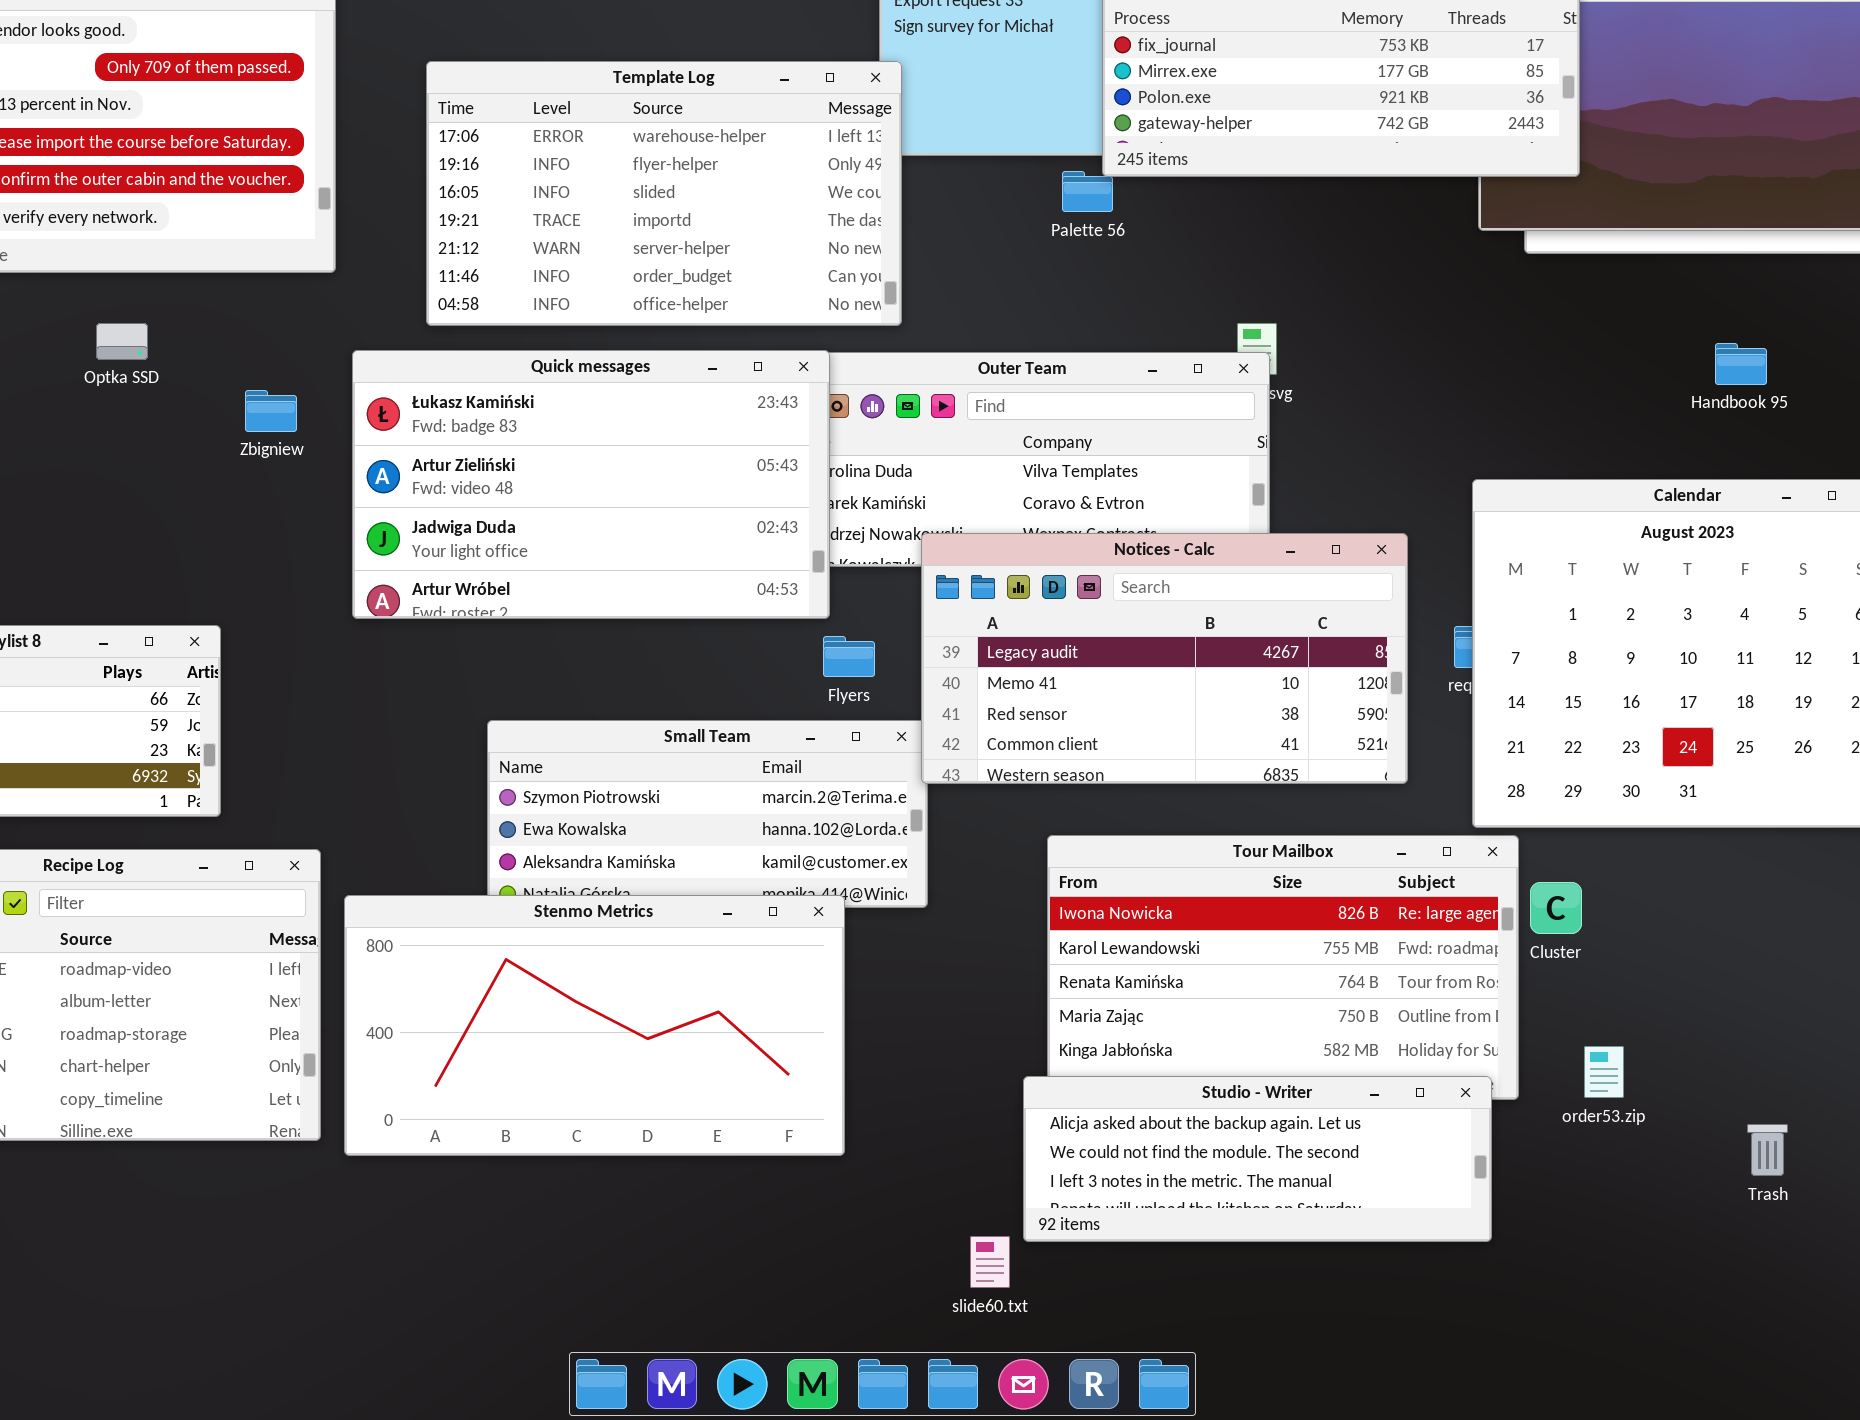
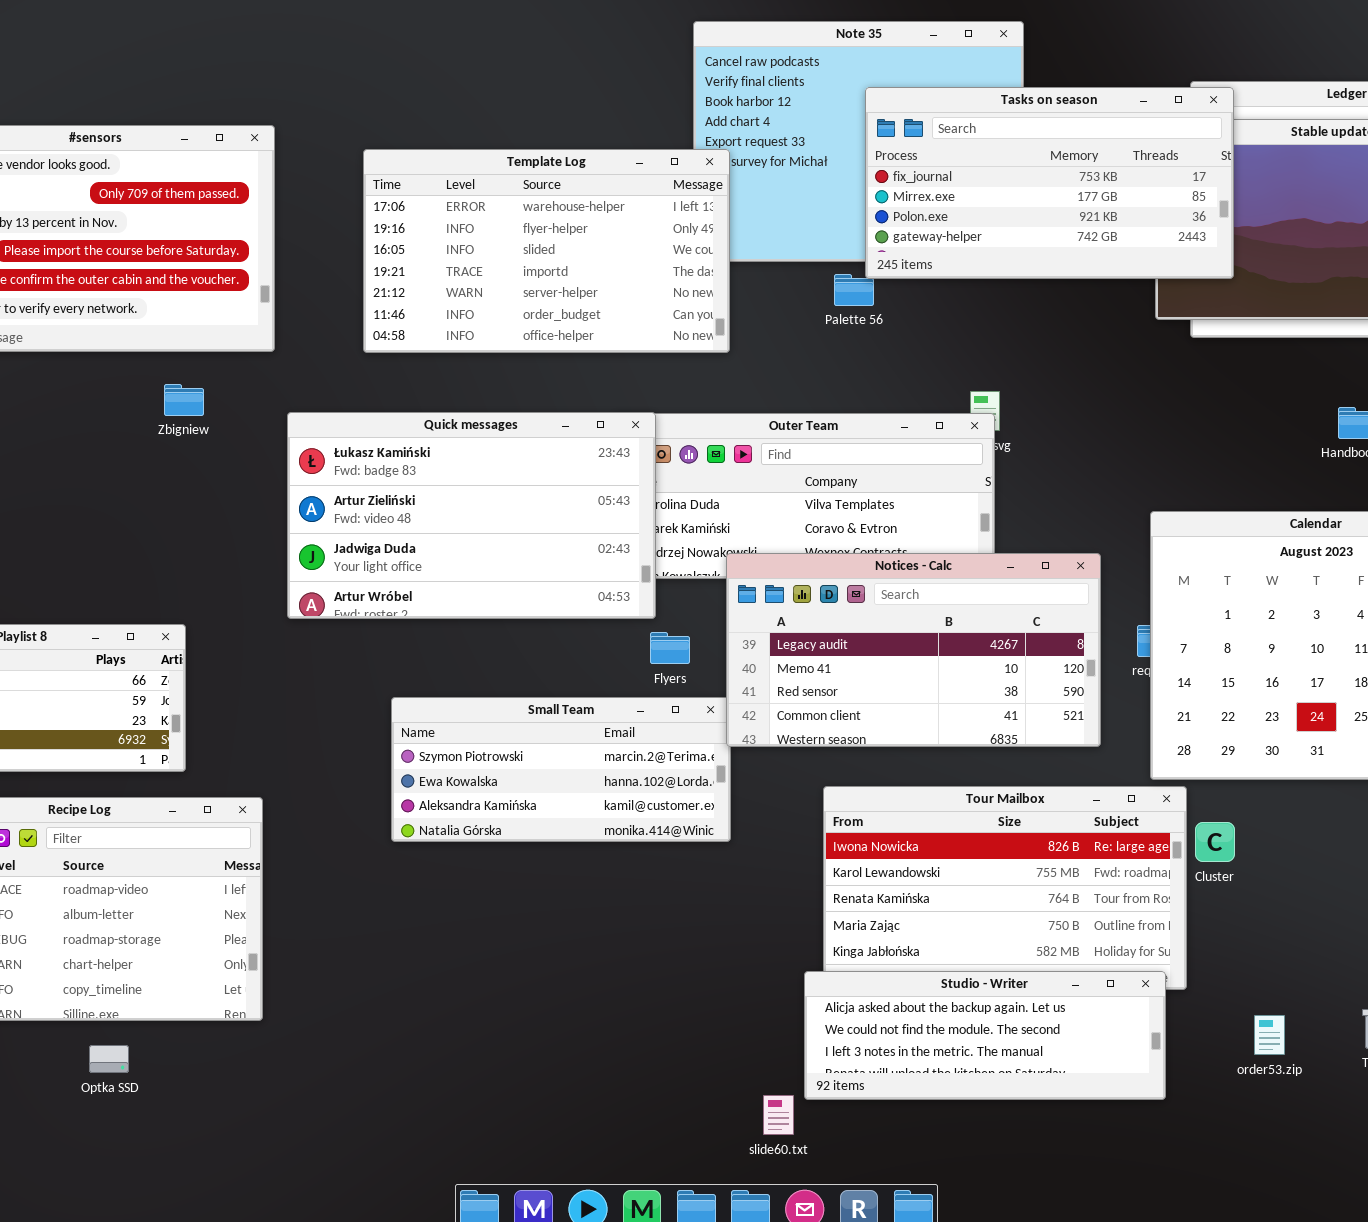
Template Log: [426,61,902,326] -> [363,149,730,353], moved
Optka SSD: [96,323,148,360] -> [89,1045,129,1073], moved
Zbigniew: [245,390,297,432] -> [164,384,204,416], moved
Stenmo Metrics: [344,895,845,1156] -> none, closed
order53.zip: [1584,1046,1624,1098] -> [1254,1015,1285,1055], moved

